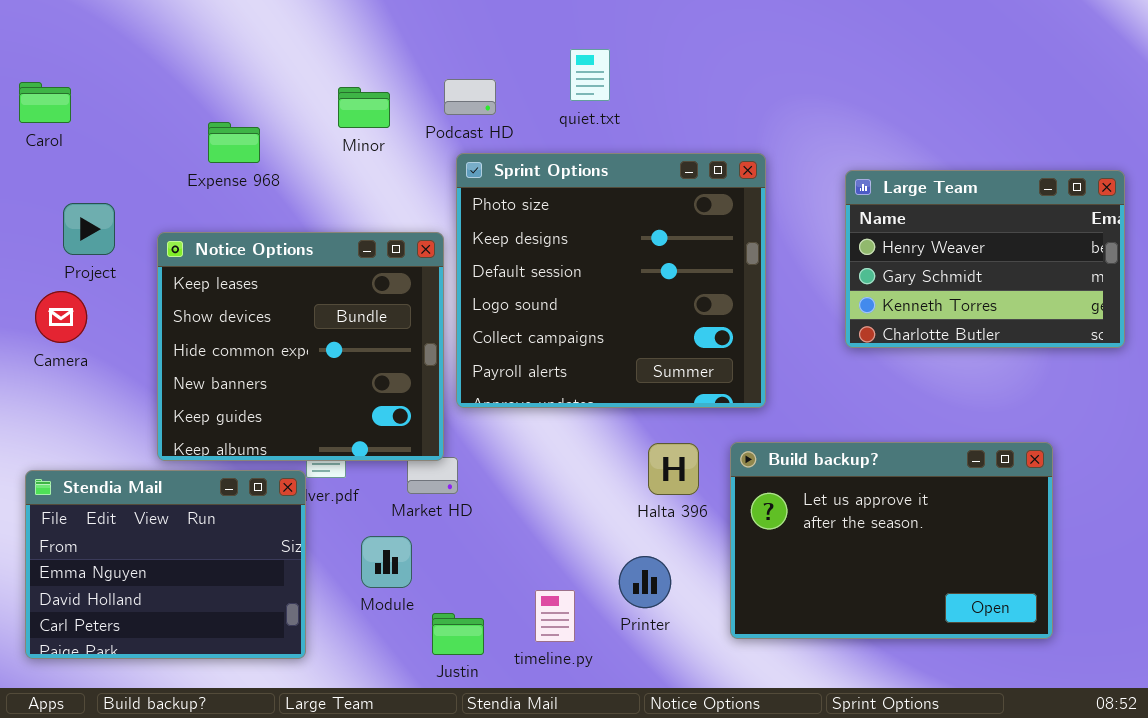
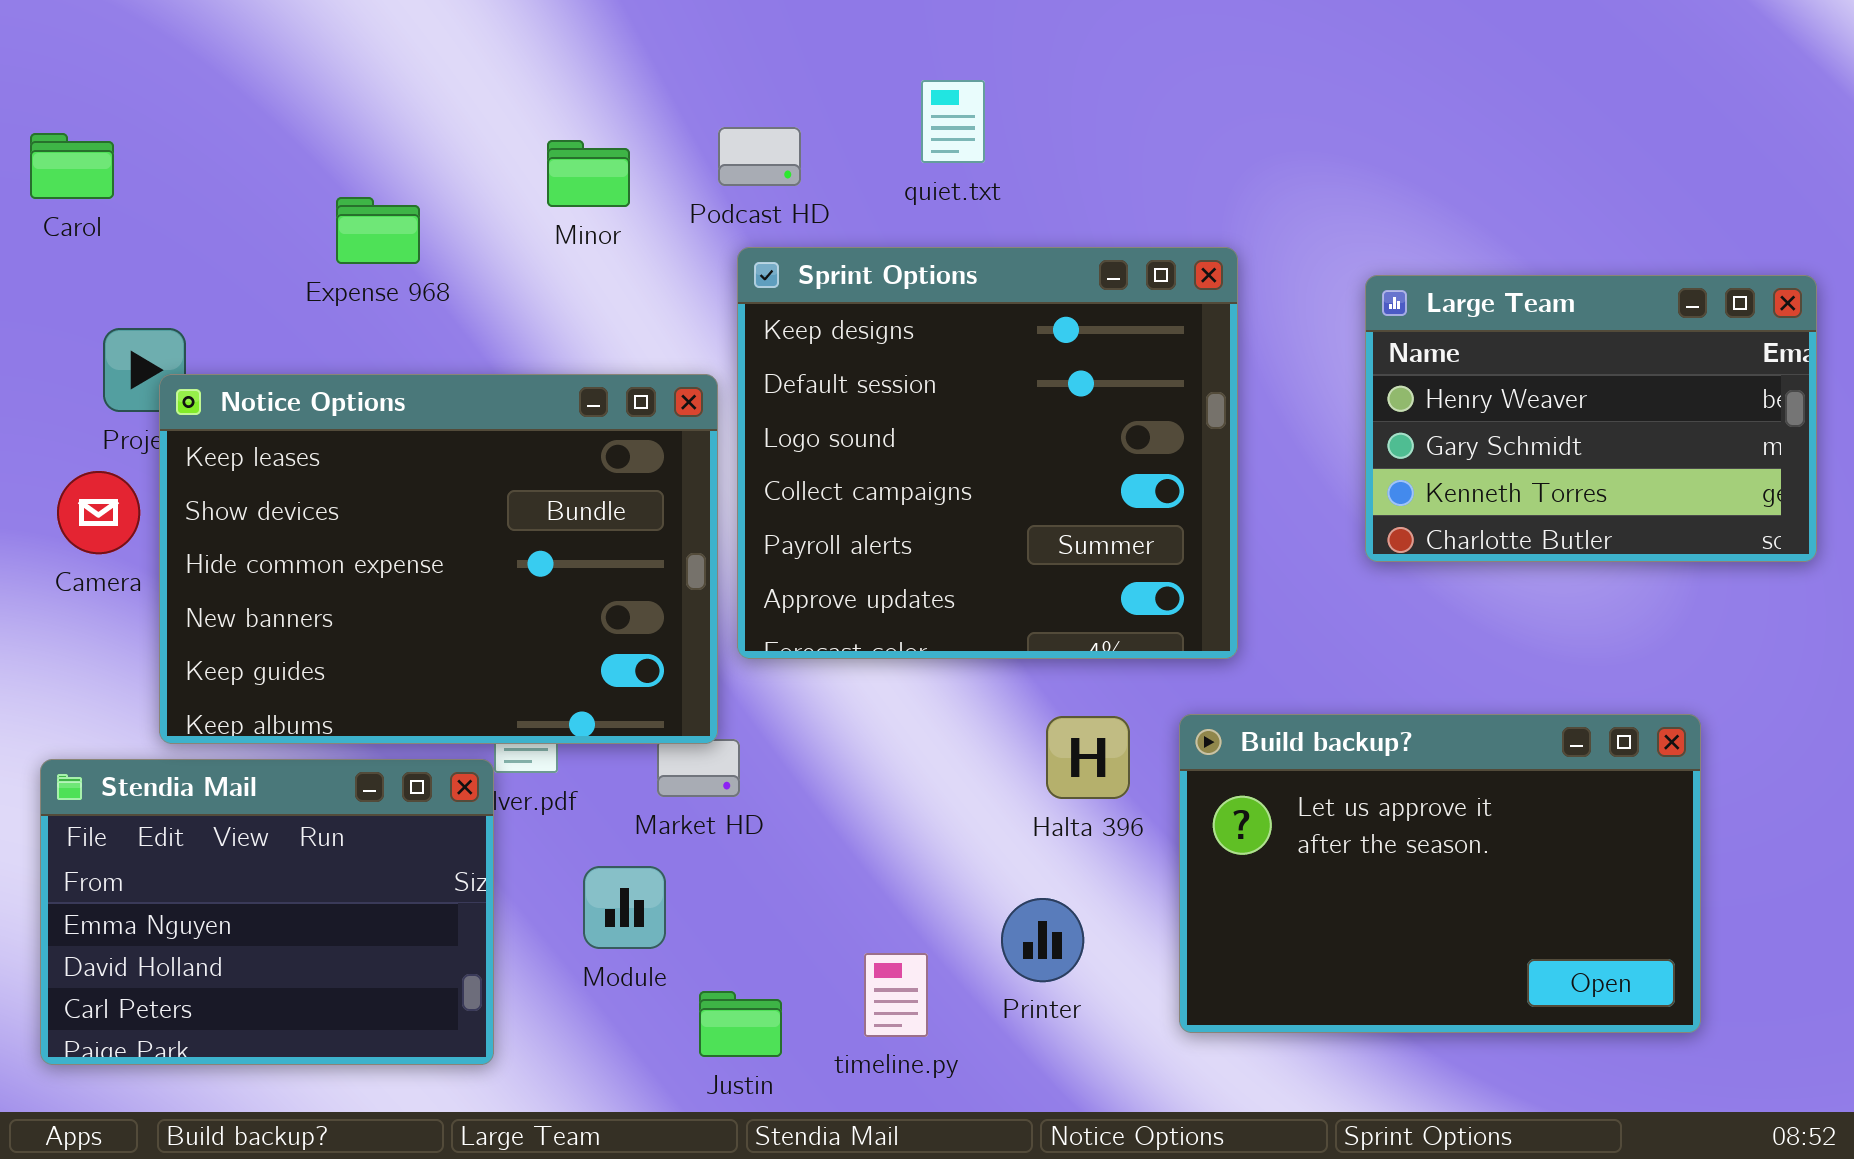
Sprint Options: [456,153,766,408] -> [737,247,1238,659], scrolled down 1 row
Notice Options: [157,232,444,461] -> [159,374,718,744], resized

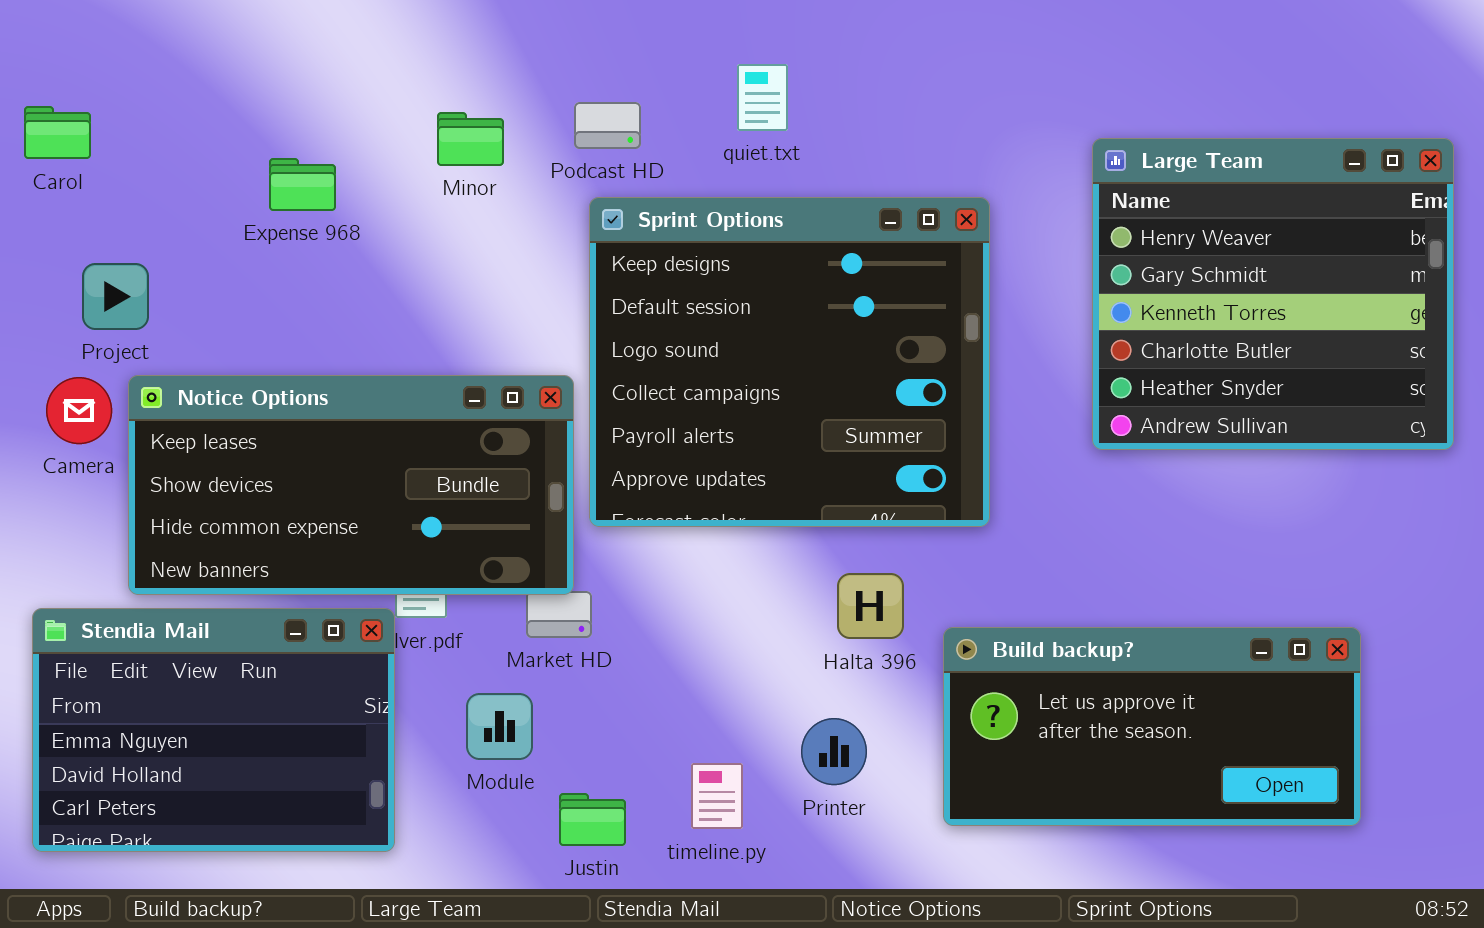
Large Team: [1365,275,1817,562] -> [1092,138,1454,450], resized
Notice Options: [159,374,718,744] -> [128,375,574,595], resized
Build backup?: [1179,714,1701,1033] -> [943,627,1361,826], resized

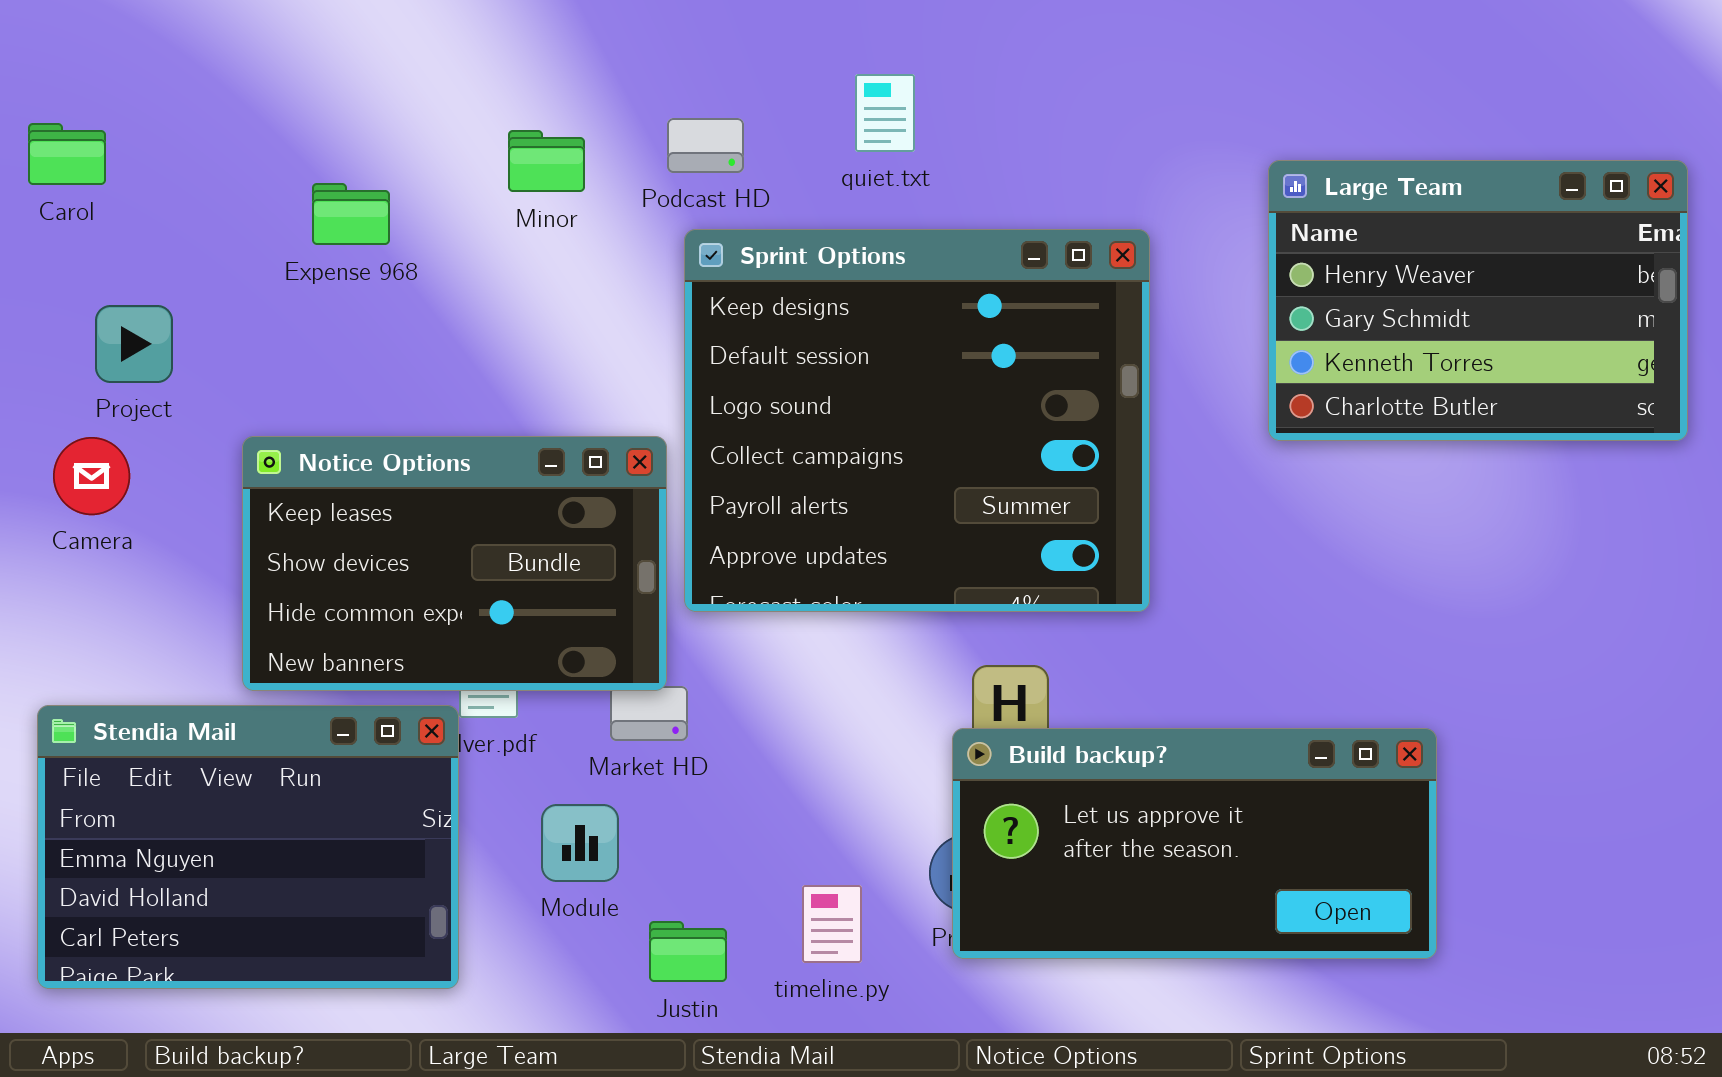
Large Team: [1092,138,1454,450] -> [1268,160,1688,441], resized
Notice Options: [128,375,574,595] -> [242,436,667,691], resized
Build backup?: [943,627,1361,826] -> [952,728,1437,959], moved

